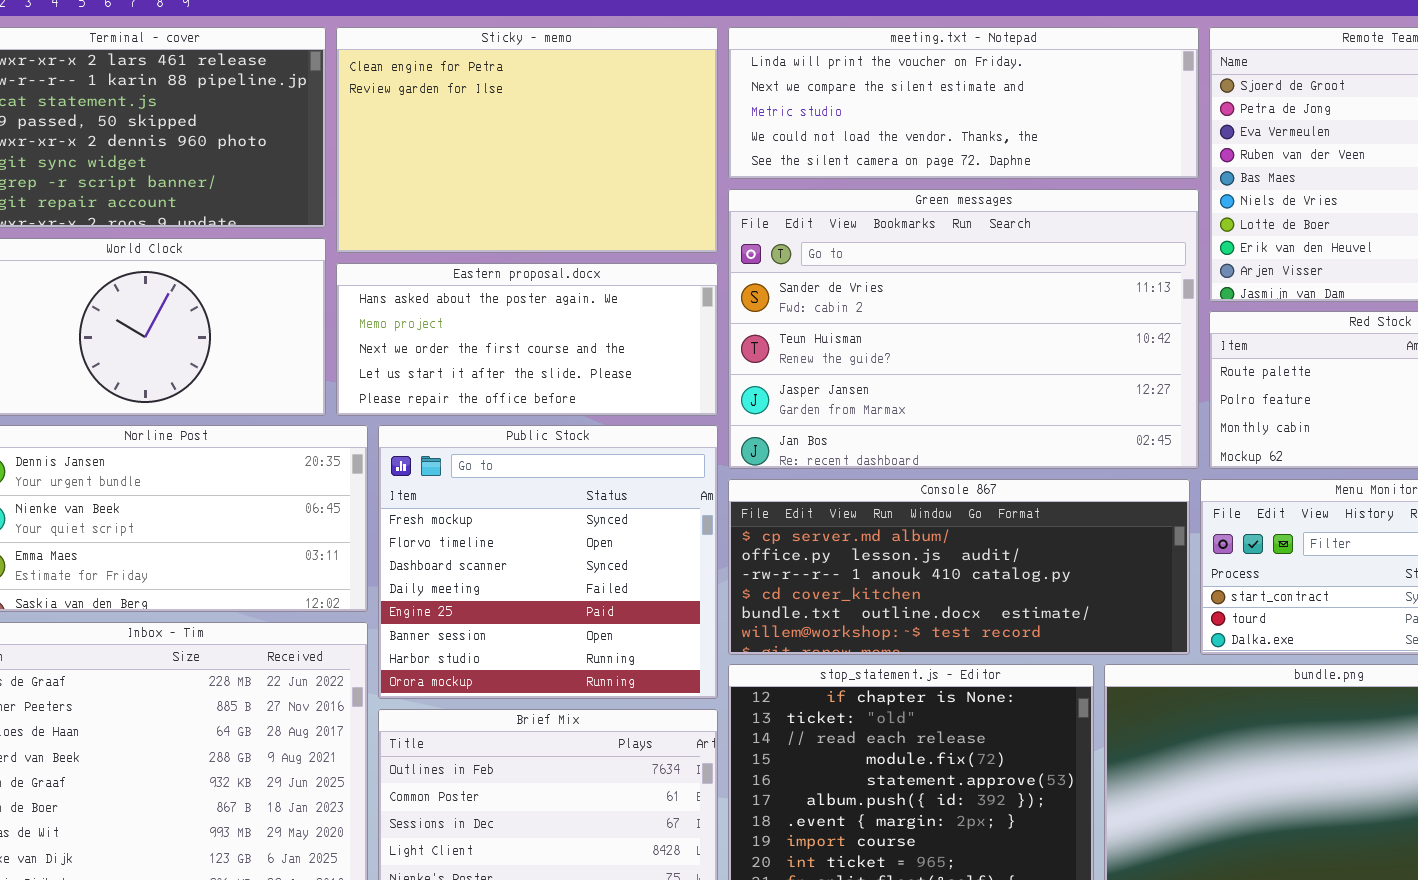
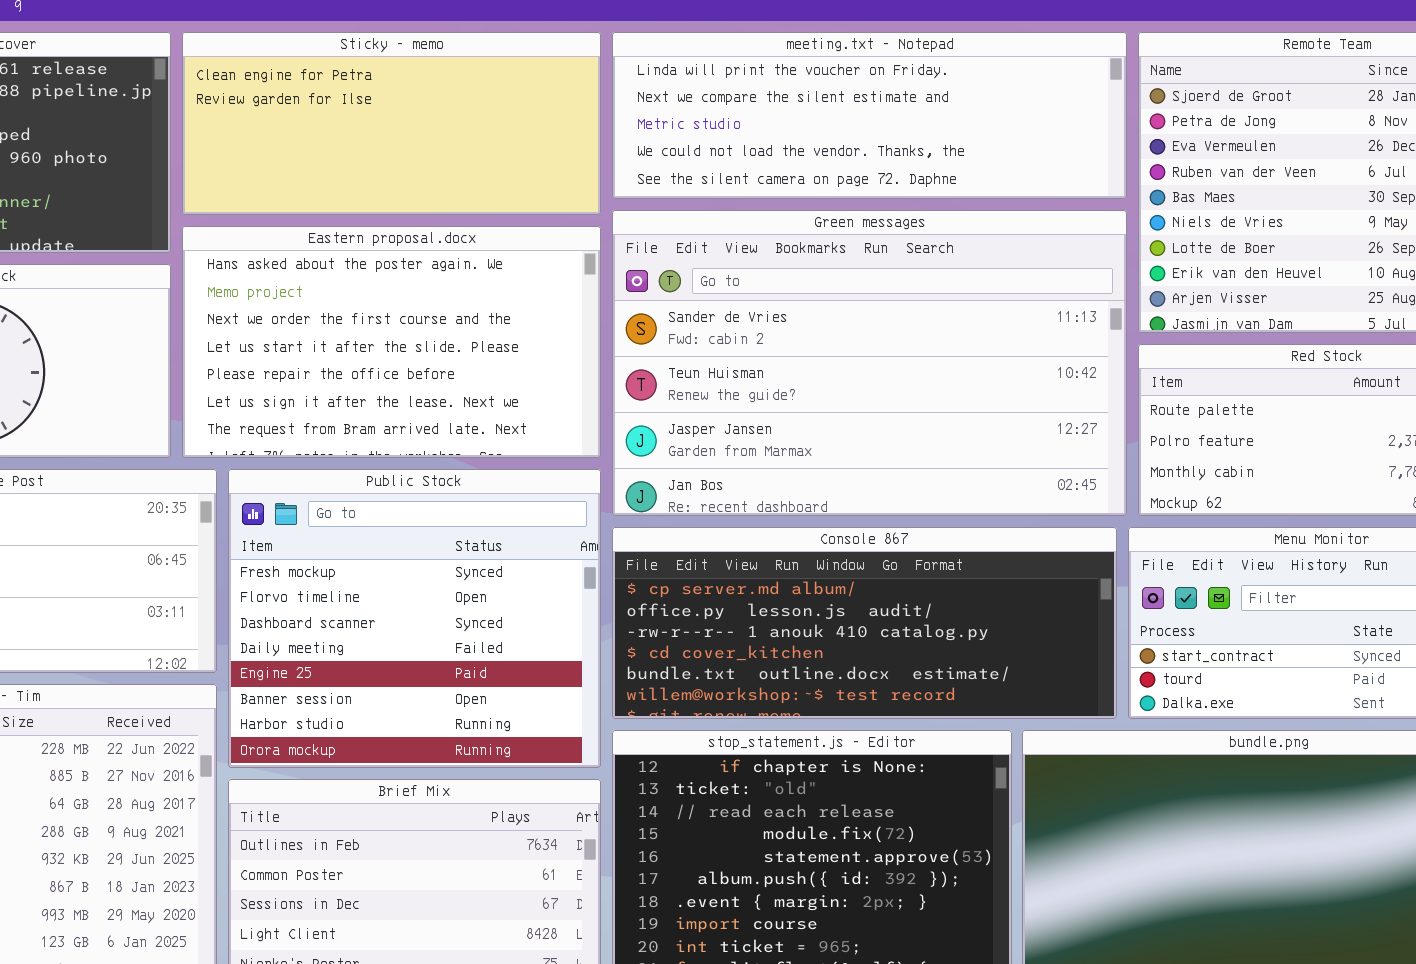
Sticky - memo: [336,27,718,253] -> [182,32,601,215], resized
Eastern proposal.docx: [336,263,718,416] -> [182,226,601,458], resized

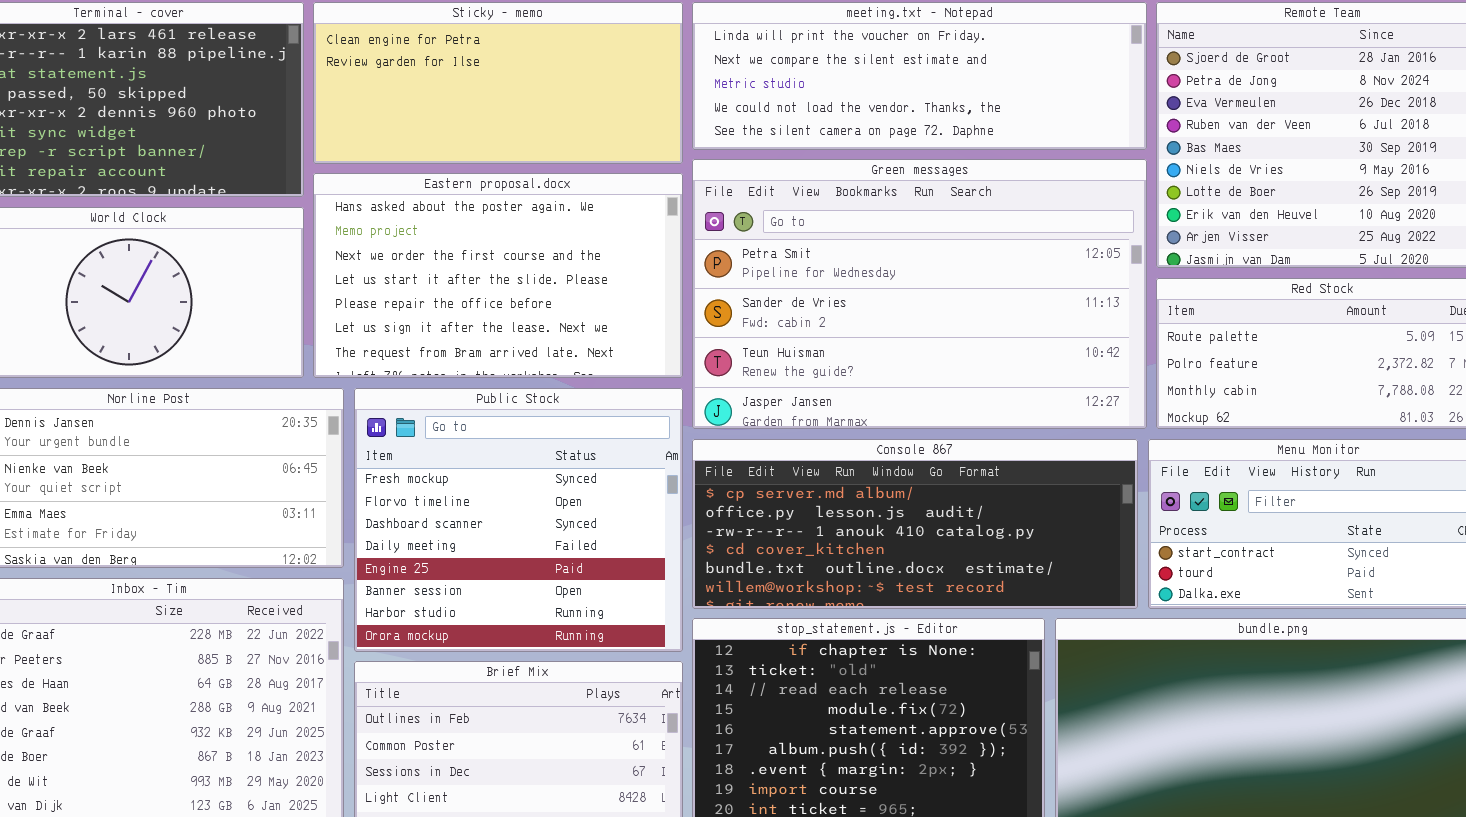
Green messages: [612,210,1127,516] -> [692,159,1147,429], scrolled up 1 row

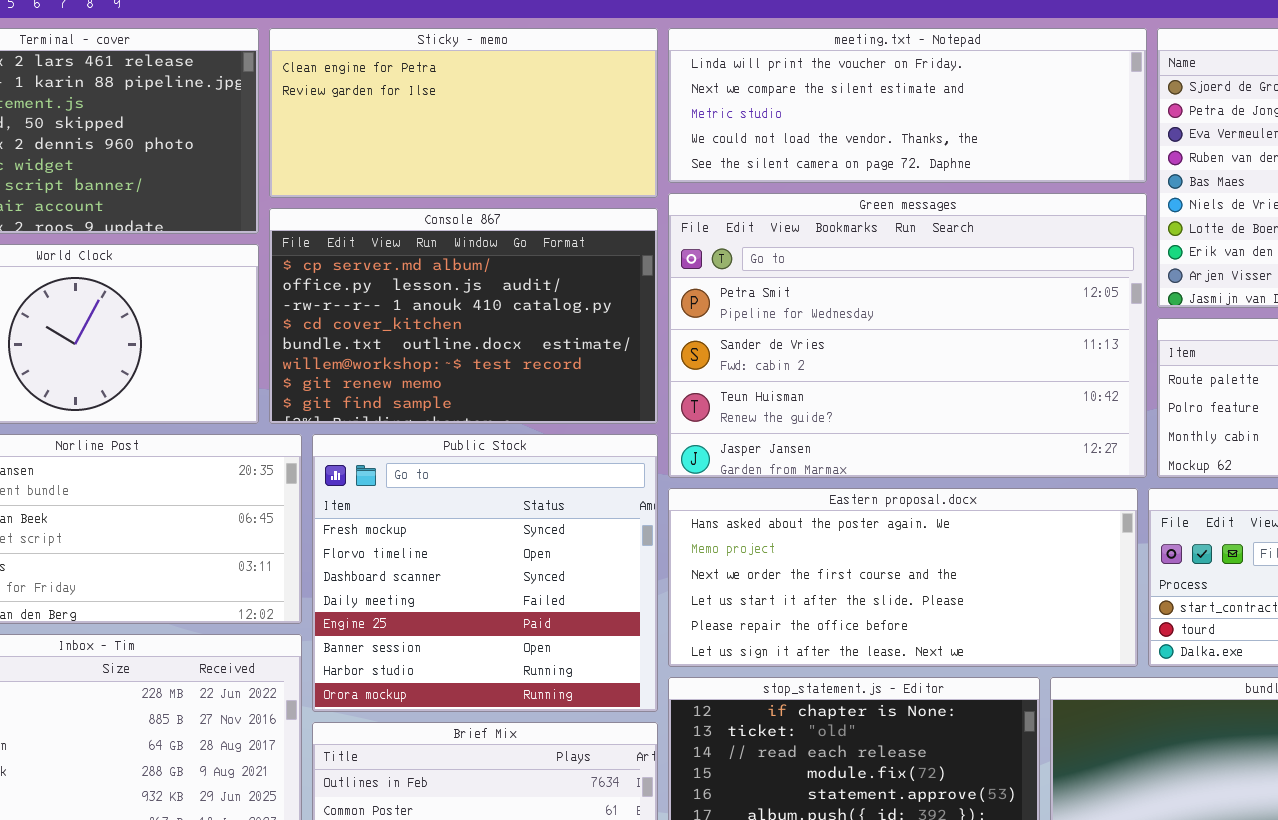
Eastern proposal.docx: [313,173,683,378] -> [668,488,1138,667], moved, resized
Console 867: [692,439,1138,609] -> [269,208,658,424], moved, resized

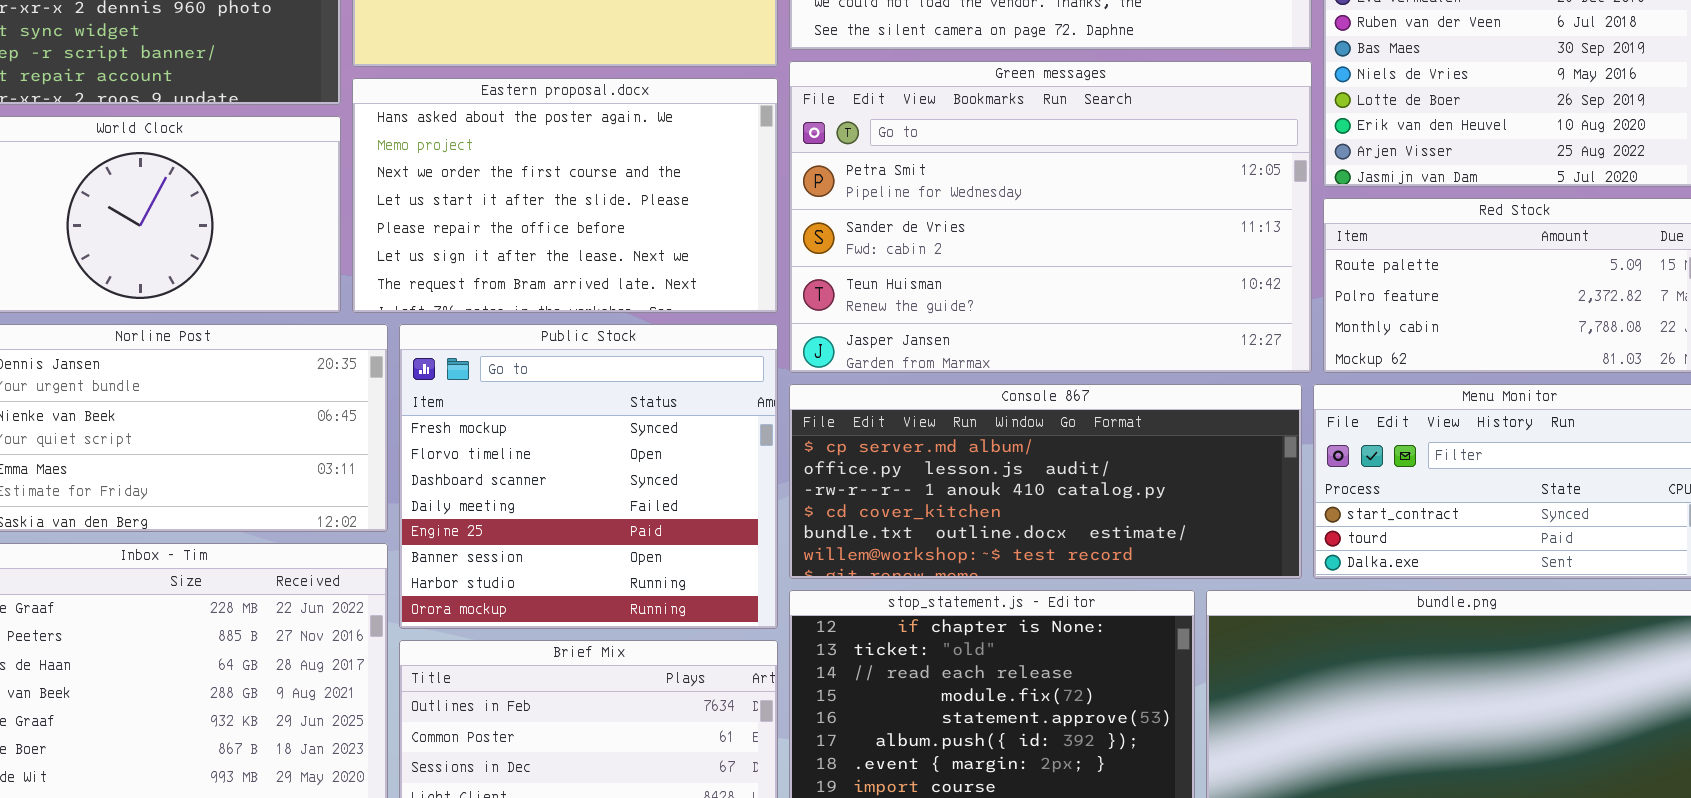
Console 867: [269,208,658,424] -> [789,384,1302,579], moved, resized
Eastern proposal.docx: [668,488,1138,667] -> [352,78,778,313], moved, resized

